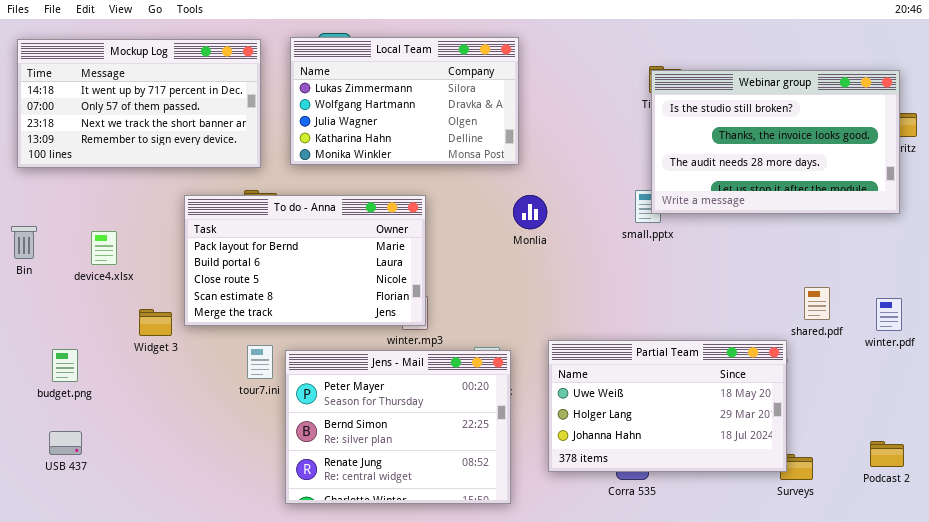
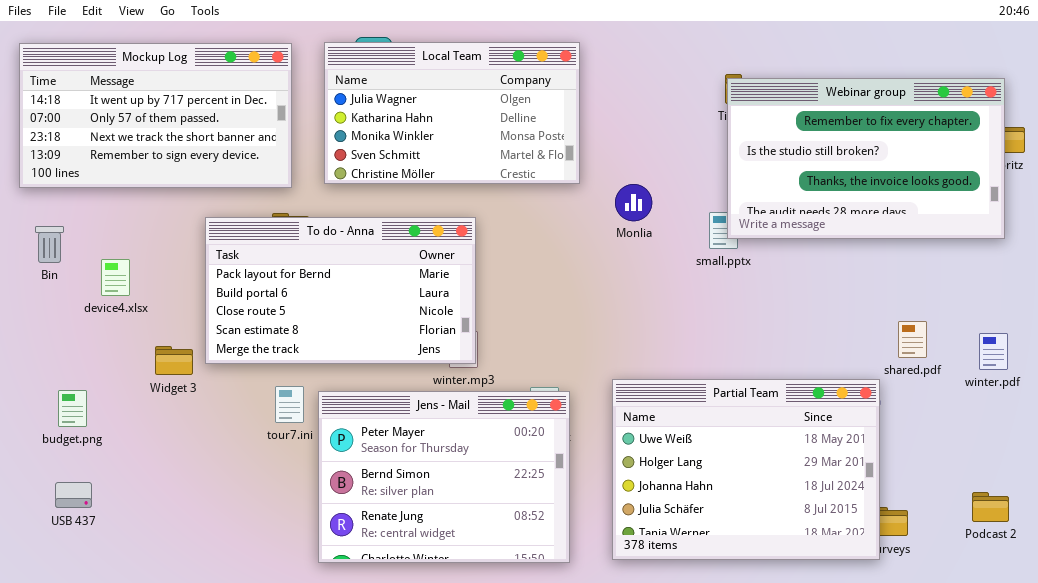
Local Team: [290,37,519,165] -> [324,42,580,184], scrolled down 2 rows
Webinar group: [651,70,900,214] -> [727,78,1005,239], scrolled up 1 row
Monlia: [513,195,547,229] -> [615,184,652,221], moved
Bin: [11,226,37,259] -> [35,226,64,263], moved
Partial Team: [548,340,787,472] -> [612,379,880,560], resized

